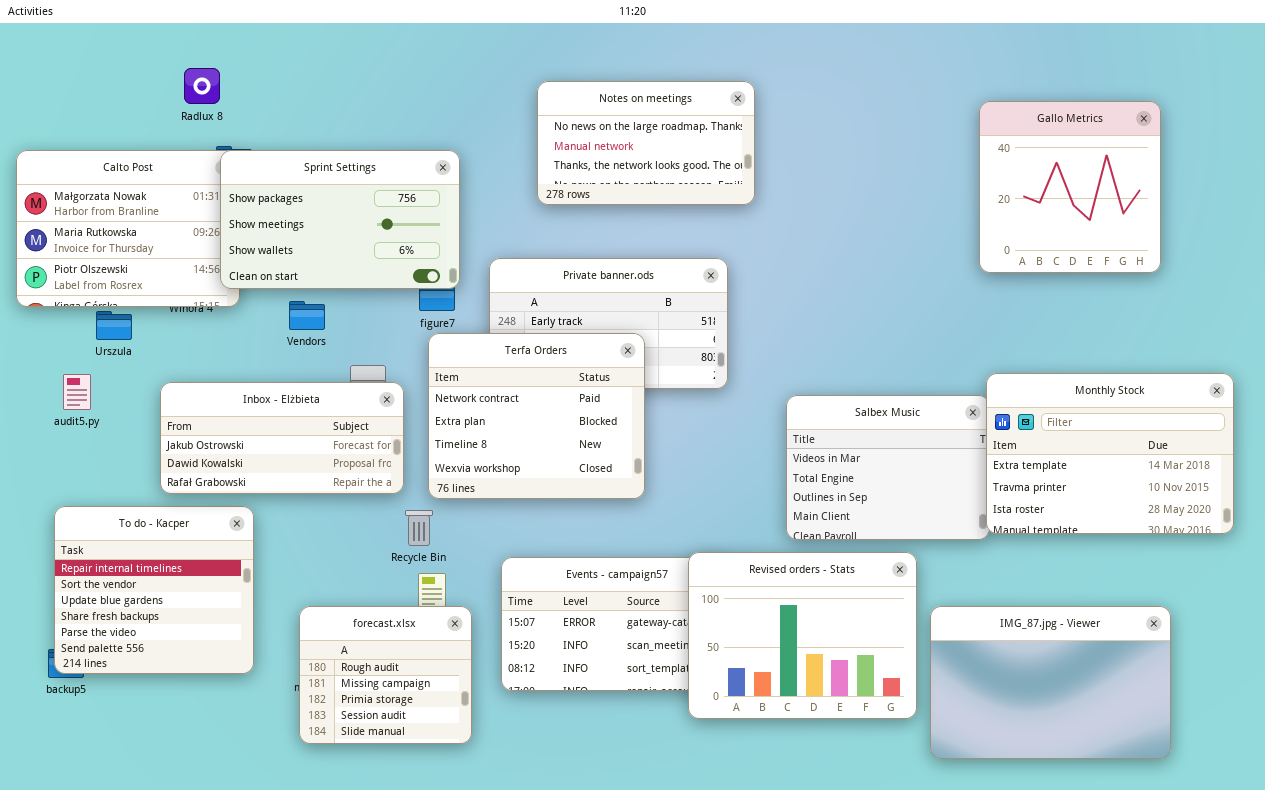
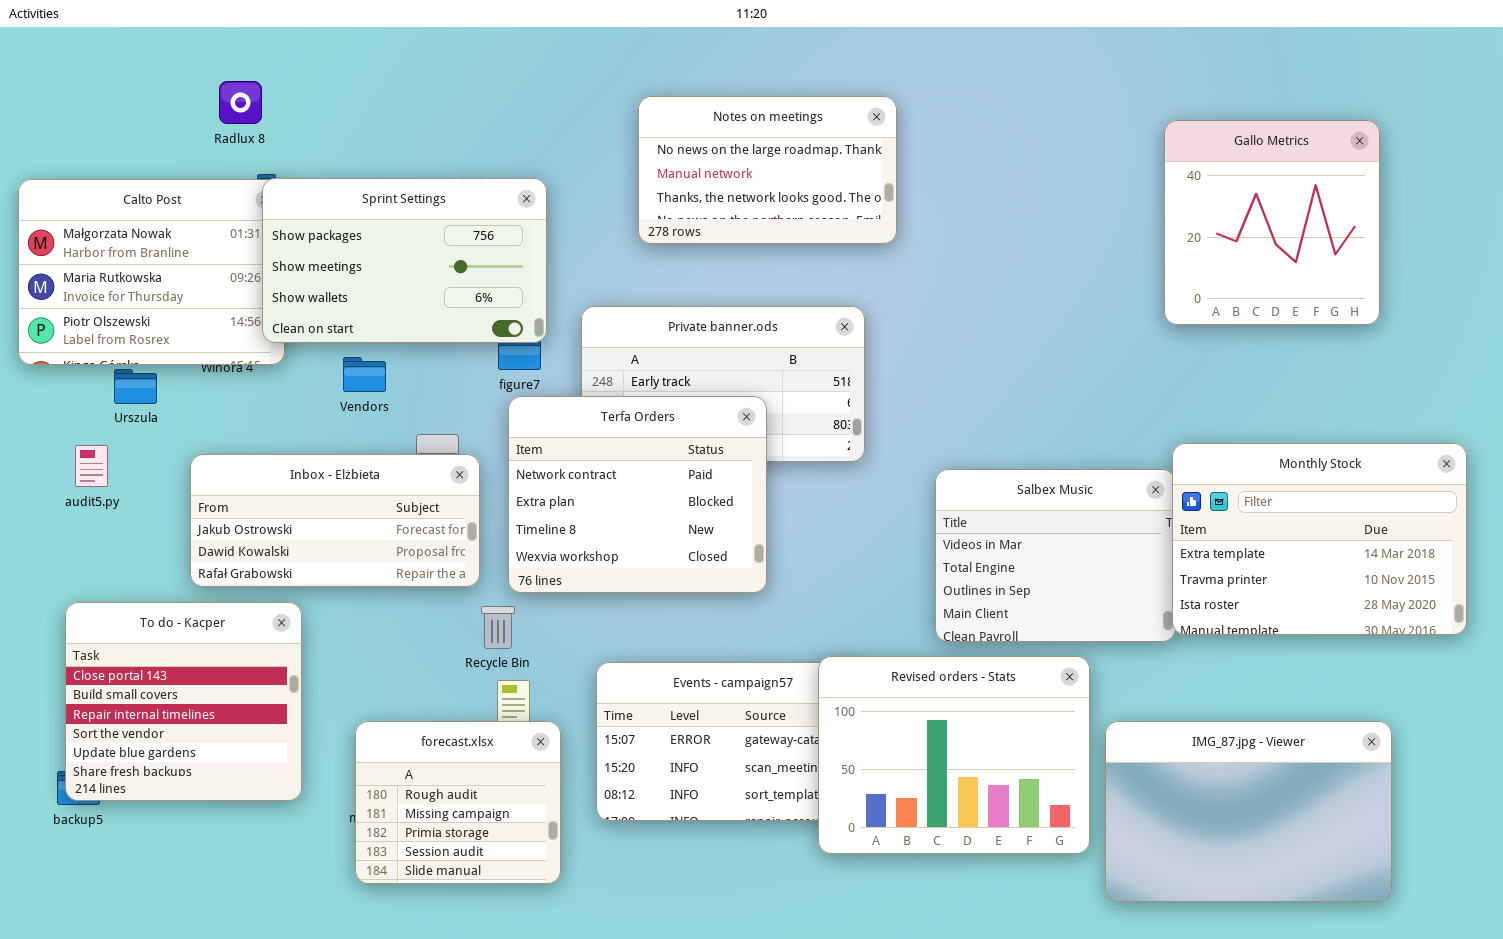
To do - Kacper: [54,506,254,674] -> [65,602,302,801], scrolled up 2 rows

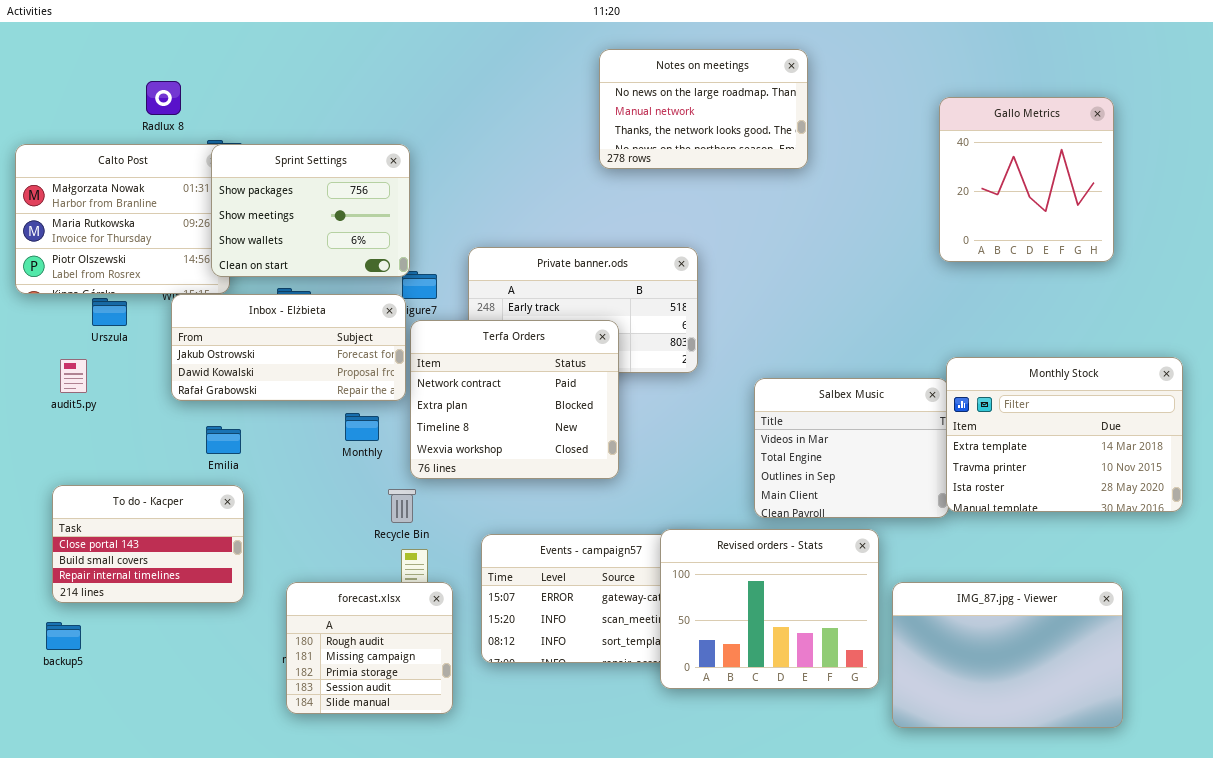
Radlux 8: [219,81,262,124] -> [146,81,181,115], moved
Notes on meetings: [638,96,897,244] -> [599,49,808,169], moved
Sprint Settings: [262,178,547,343] -> [211,144,410,277], resized
Inbox - Elżbieta: [190,454,480,587] -> [171,294,406,401], moved
To do - Kacper: [65,602,302,801] -> [52,485,244,603], resized

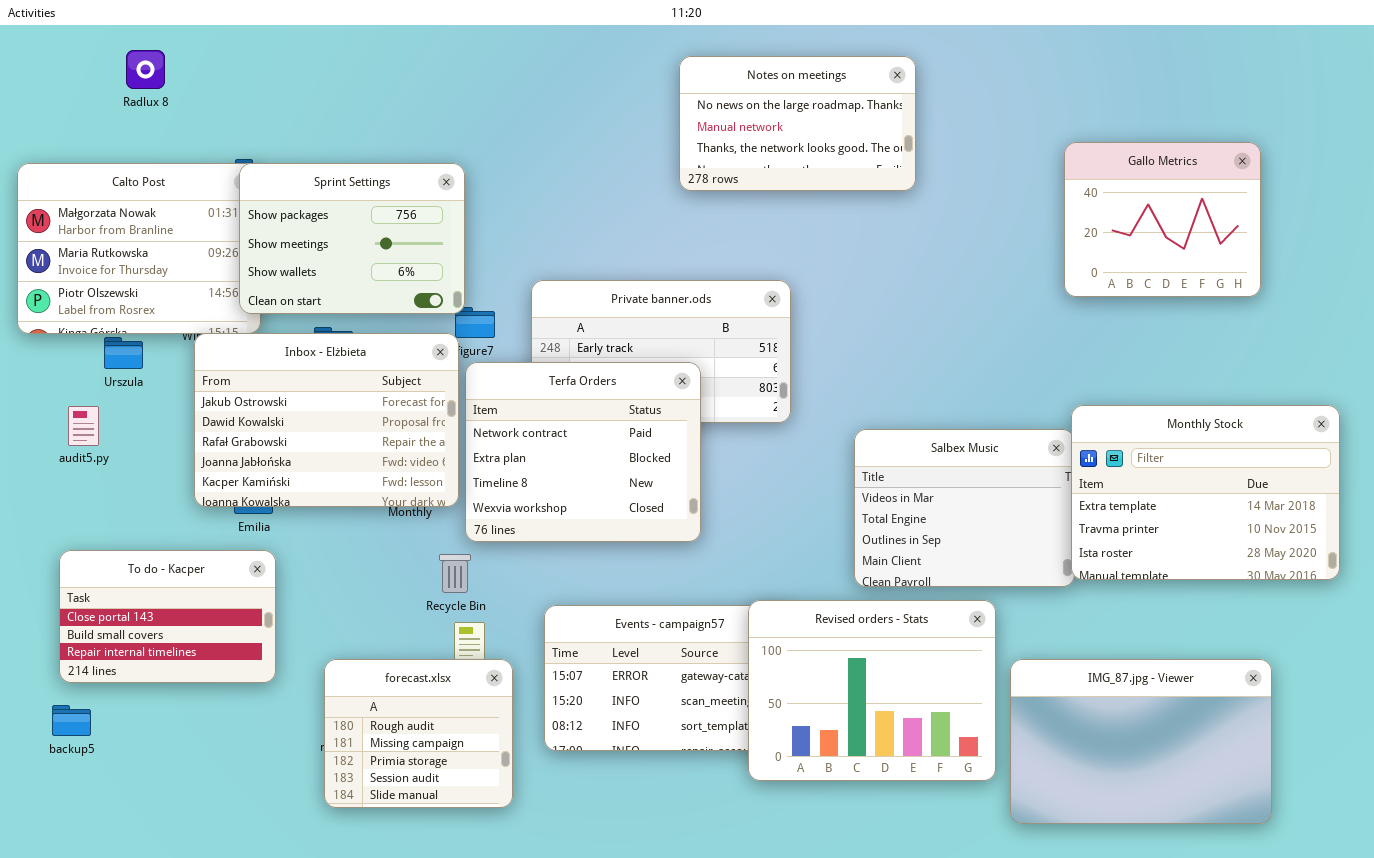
Radlux 8: [146,81,181,115] -> [126,50,165,89], moved
Gallo Metrics: [939,97,1114,262] -> [1064,142,1261,297], resized
Inbox - Elżbieta: [171,294,406,401] -> [194,333,459,507], resized

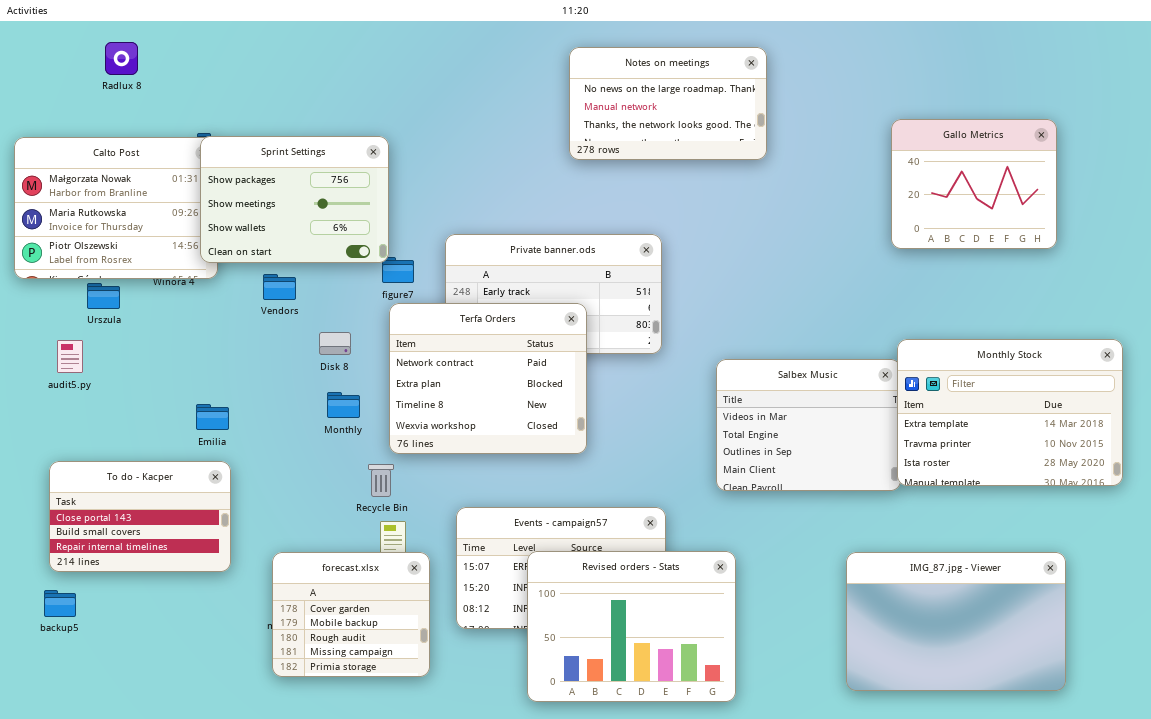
Inbox - Elżbieta: [194,333,459,507] -> none, closed
Revised orders - Stats: [748,600,996,781] -> [527,551,736,702], moved
forecast.xlsx: [324,659,513,808] -> [272,552,430,677], scrolled up 2 rows

